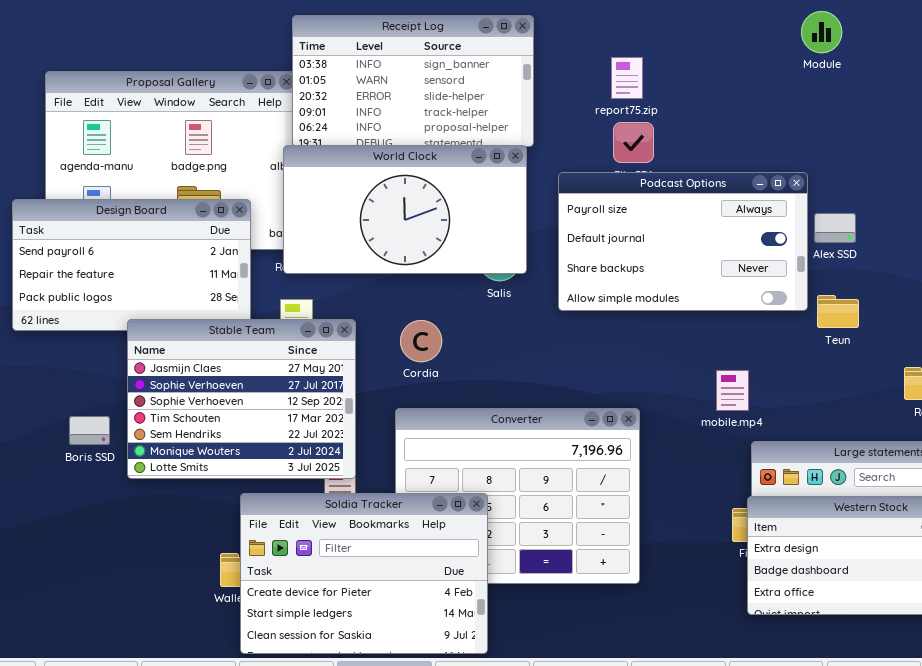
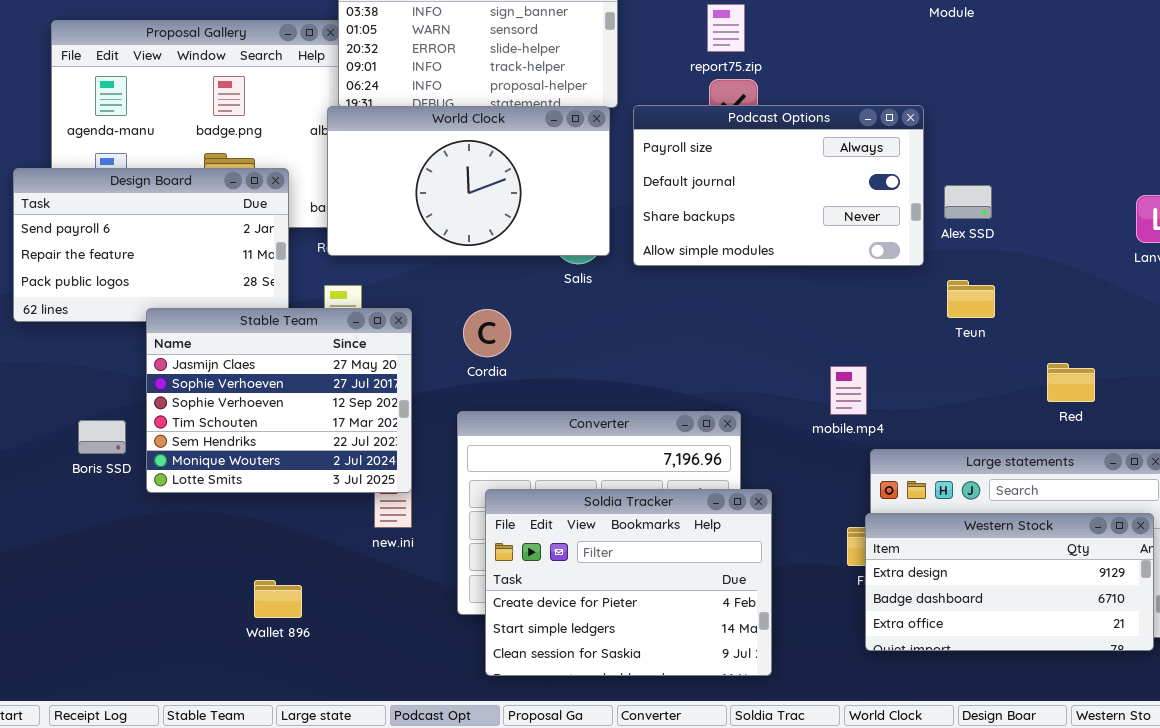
Podcast Options: [558,172,808,311] -> [633,105,924,266], moved
Soldia Tracker: [240,493,488,654] -> [485,489,772,676], moved

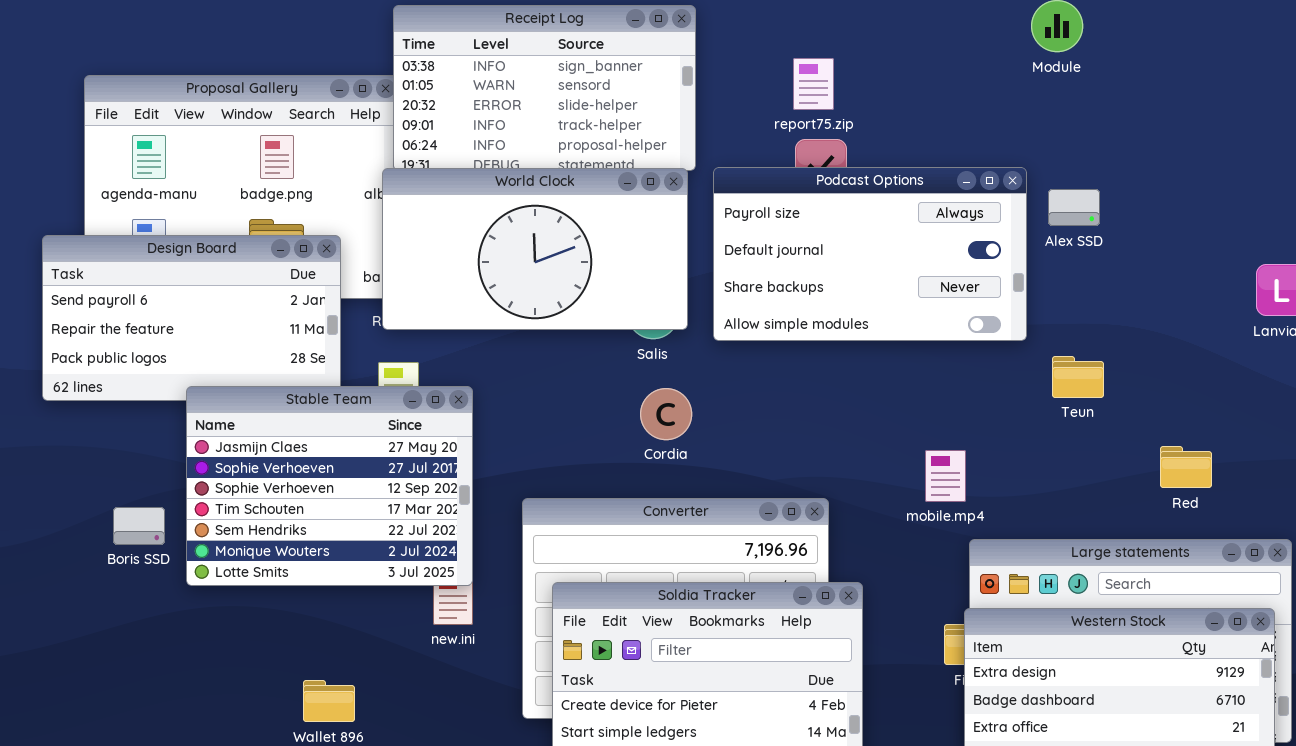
Alex SSD: [944,185,992,219] -> [1048,189,1100,226], moved
Cordia: [463,309,511,357] -> [640,388,692,440], moved

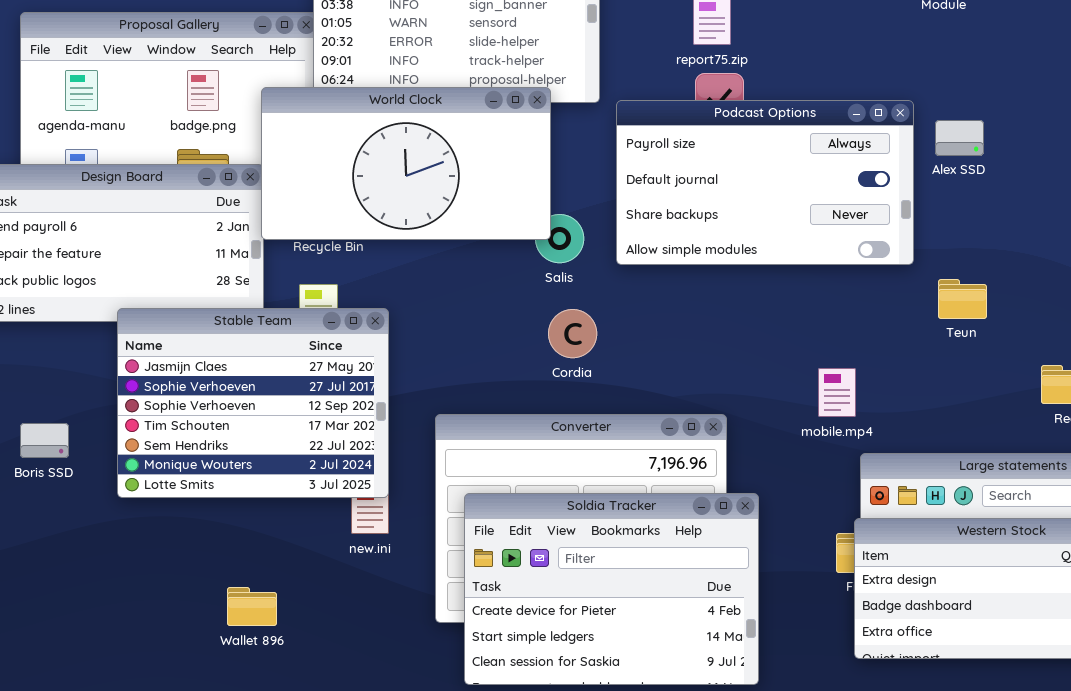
World Clock: [382,168,688,330] -> [261,87,551,240], moved
Boris SSD: [113,507,165,545] -> [20,423,69,458], moved

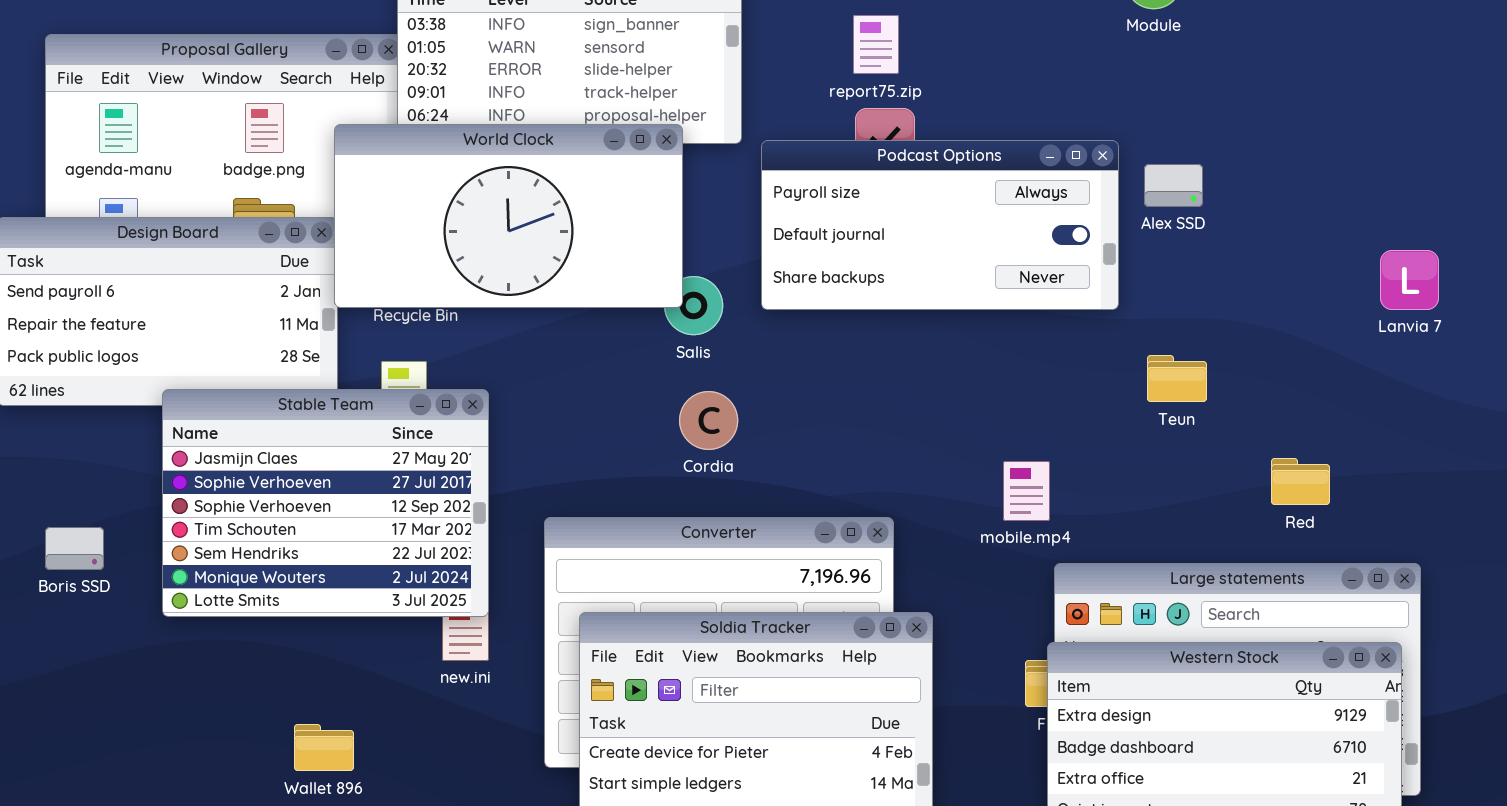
Podcast Options: [616,100,914,265] -> [761,140,1119,310], resized

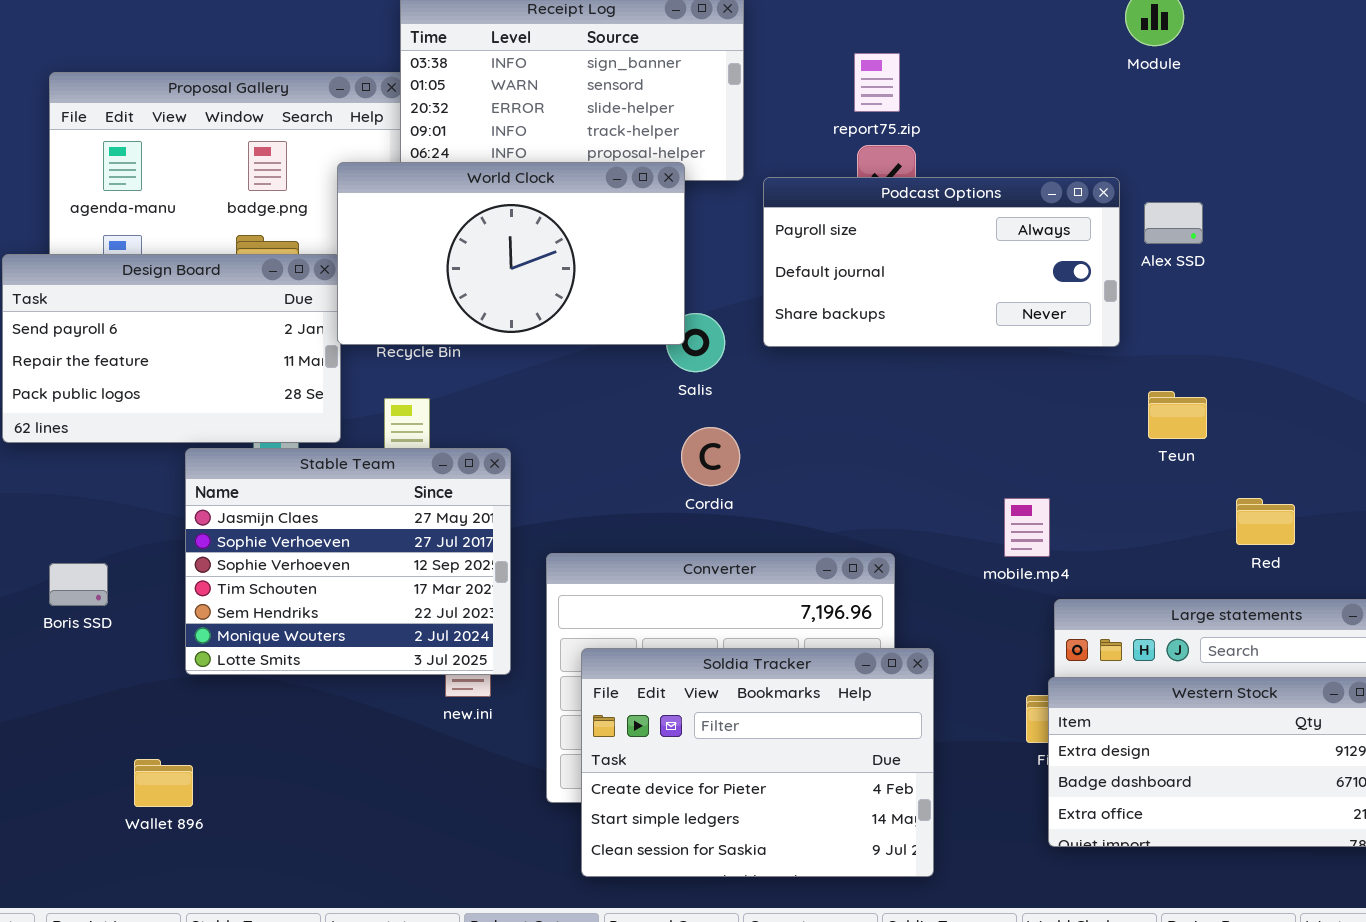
Stable Team: [162,389,489,617] -> [185,448,511,675], moved
Red: [1271,458,1330,505] -> [1236,498,1295,545], moved
Wallet 896: [294,724,354,771] -> [134,759,193,807], moved

